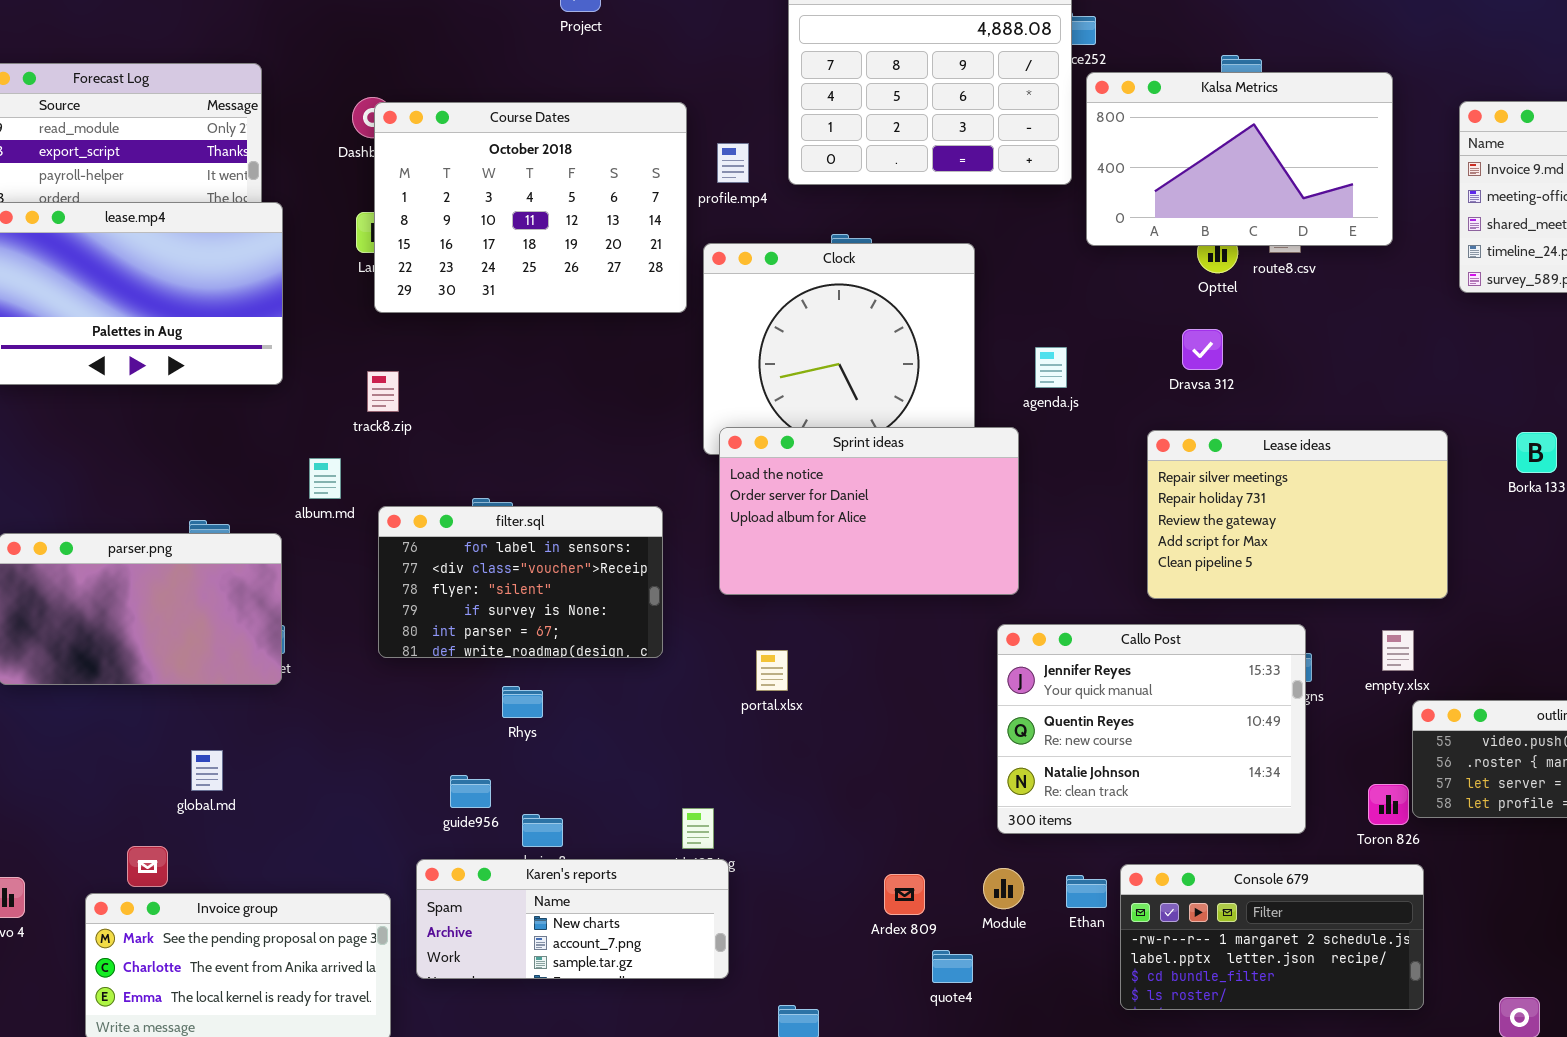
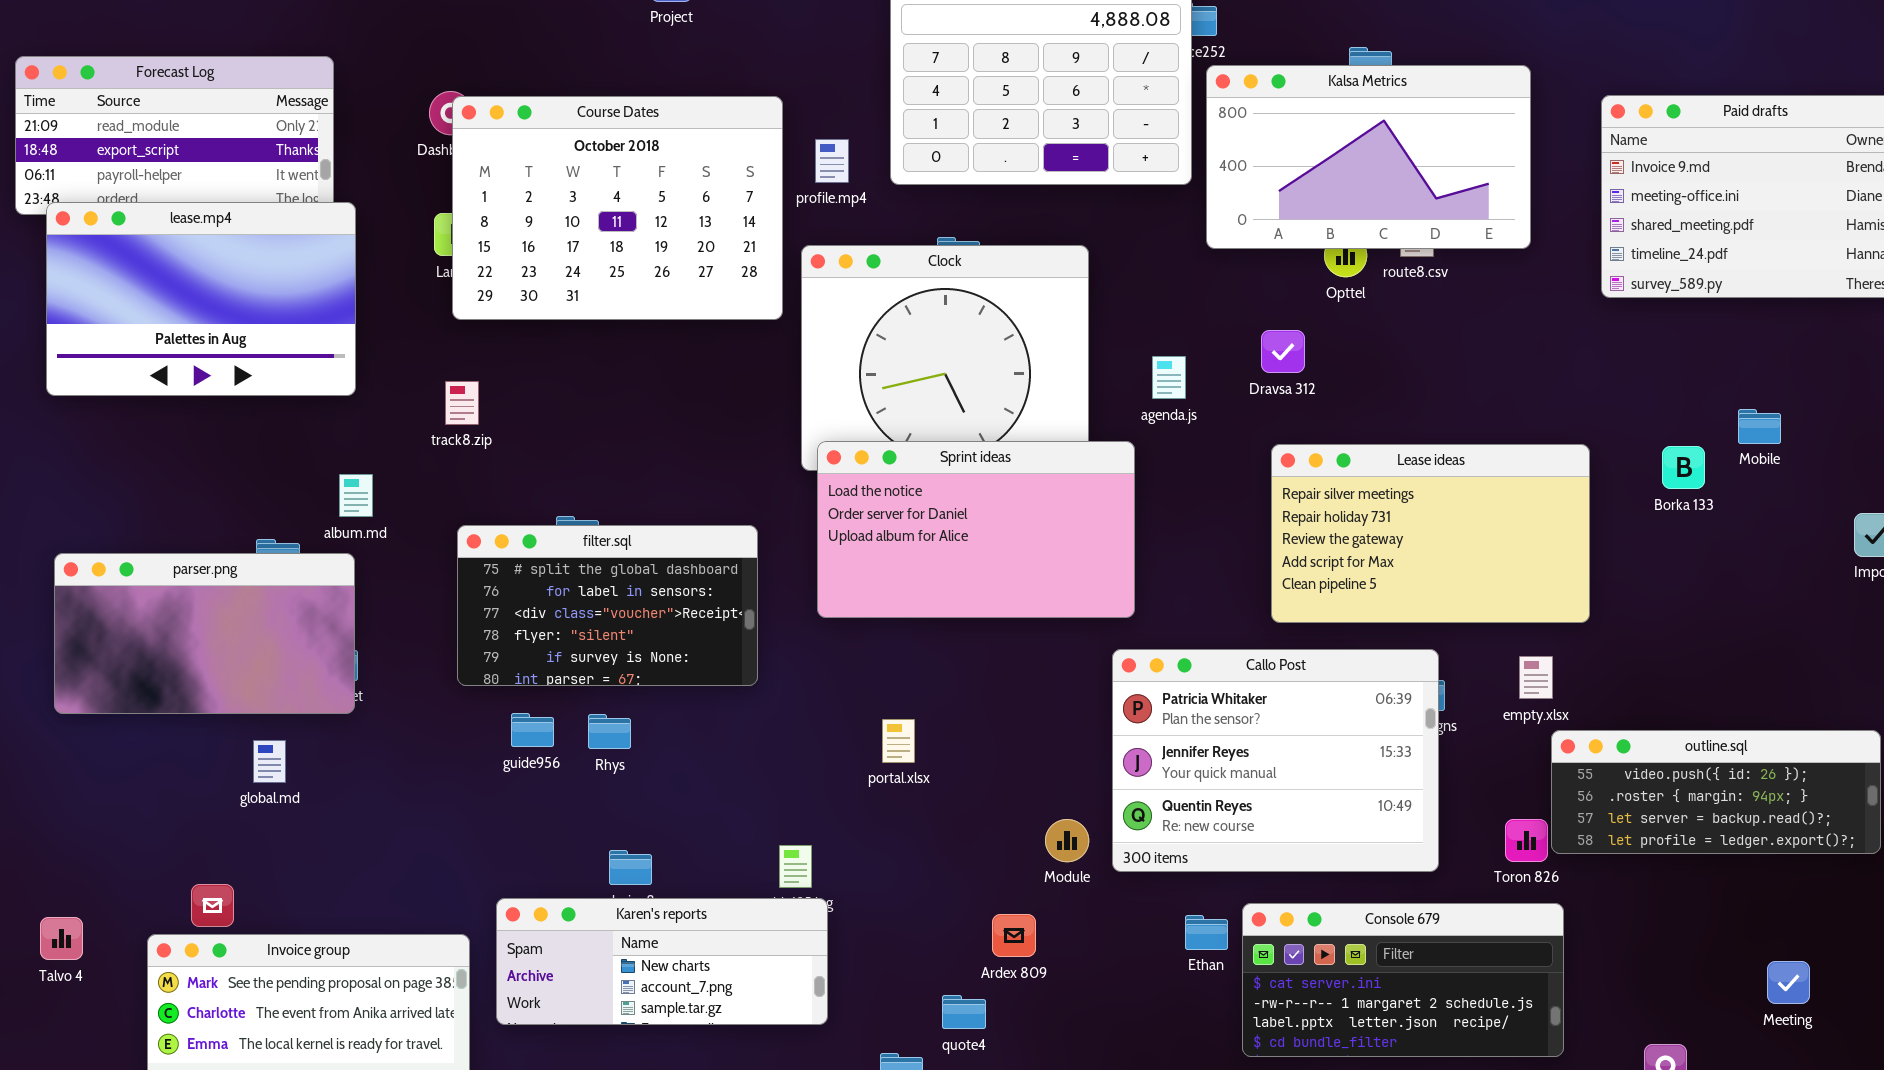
Dravsa 312: [1182,329,1223,370] -> [1261,330,1305,373], moved
album.md: [309,458,341,499] -> [339,474,373,517], moved
filter.sql: [378,506,663,658] -> [457,525,758,686], scrolled up 1 row
Callo Post: [997,624,1306,834] -> [1112,649,1439,872], scrolled up 1 row
portal.xlsx: [756,650,788,691] -> [882,719,915,763], moved
global.md: [191,750,223,791] -> [253,740,286,783], moved
guide956: [450,775,491,808] -> [511,713,554,747], moved
Console 679: [1120,864,1424,1010] -> [1242,903,1564,1057], scrolled up 1 row
Module: [983,868,1024,909] -> [1045,819,1089,862], moved
quote4: [932,950,973,983] -> [942,995,986,1029], moved

